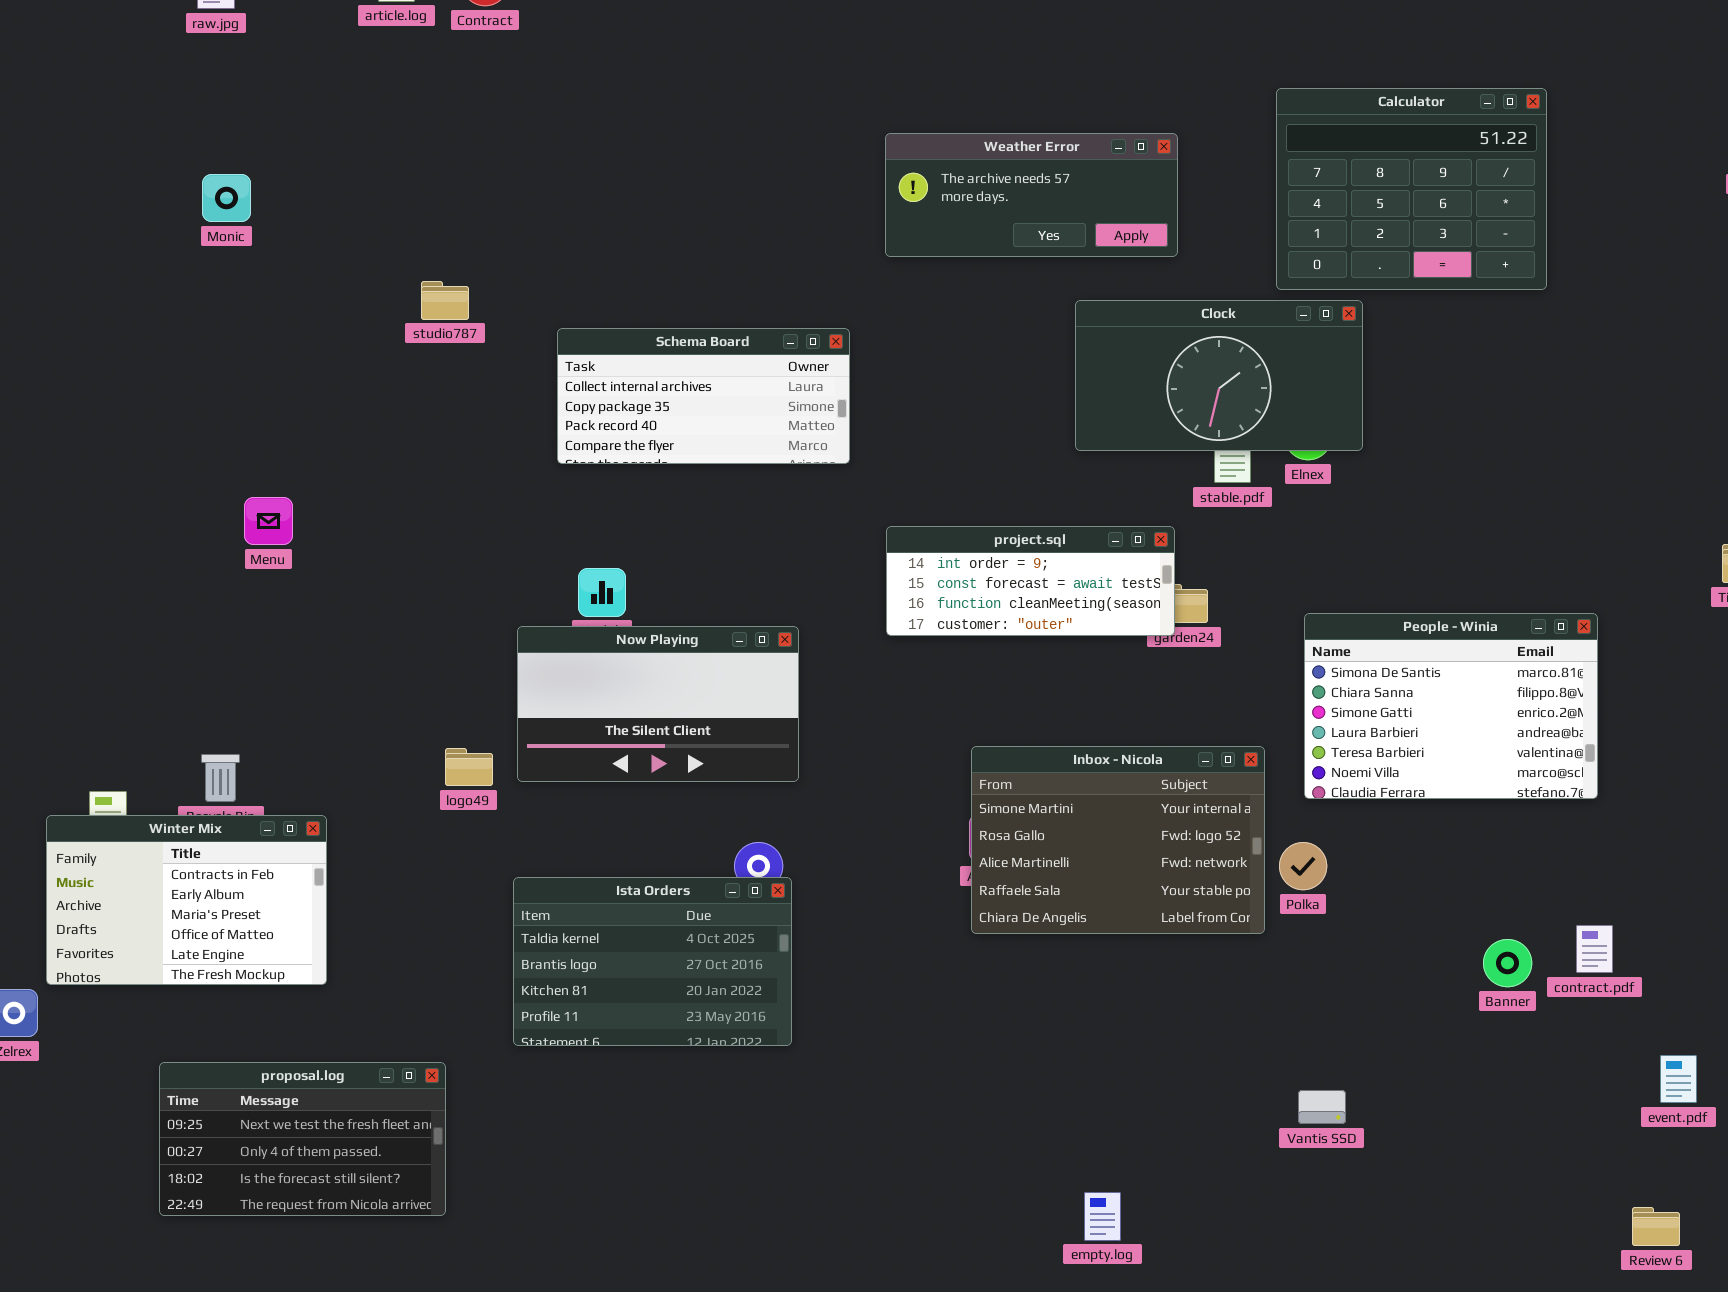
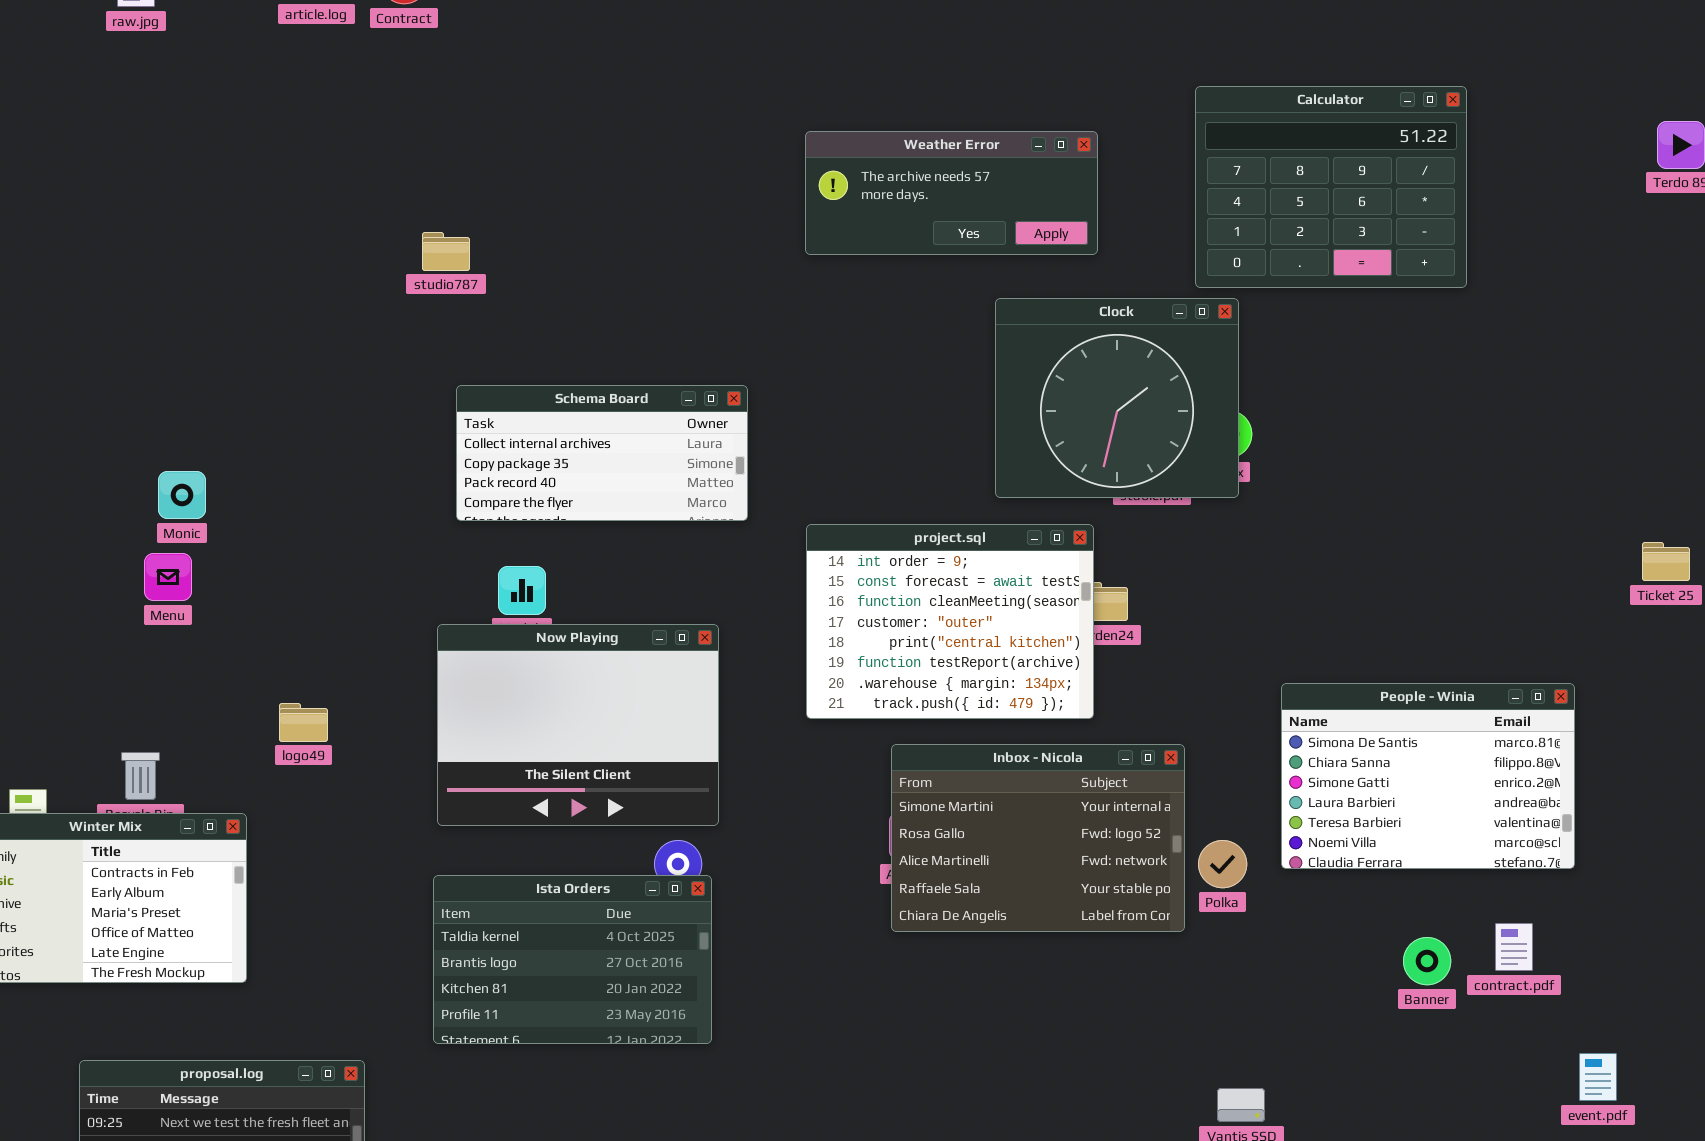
Monic: [202,174,251,222] -> [158,471,206,519], moved
studio787: [421,281,469,320] -> [422,232,470,271], moved
Clock: [1075,300,1363,451] -> [995,298,1239,498], resized
Schema Board: [557,328,850,464] -> [456,385,748,521], moved
Menu: [244,497,293,545] -> [144,553,192,601], moved
project.sql: [886,526,1175,636] -> [806,524,1094,719], resized
People - Winia: [1304,613,1598,799] -> [1281,683,1575,869], moved
Now Playing: [517,626,799,782] -> [437,624,719,826], resized
logo49: [445,748,493,786] -> [279,703,328,742], moved

